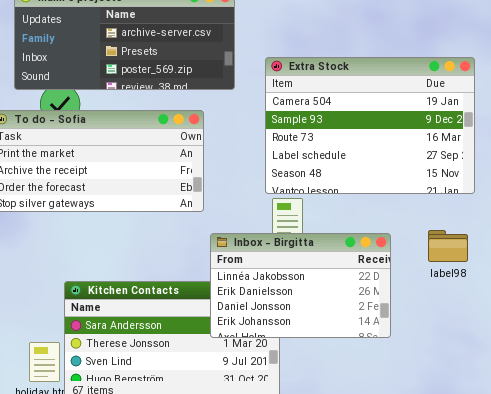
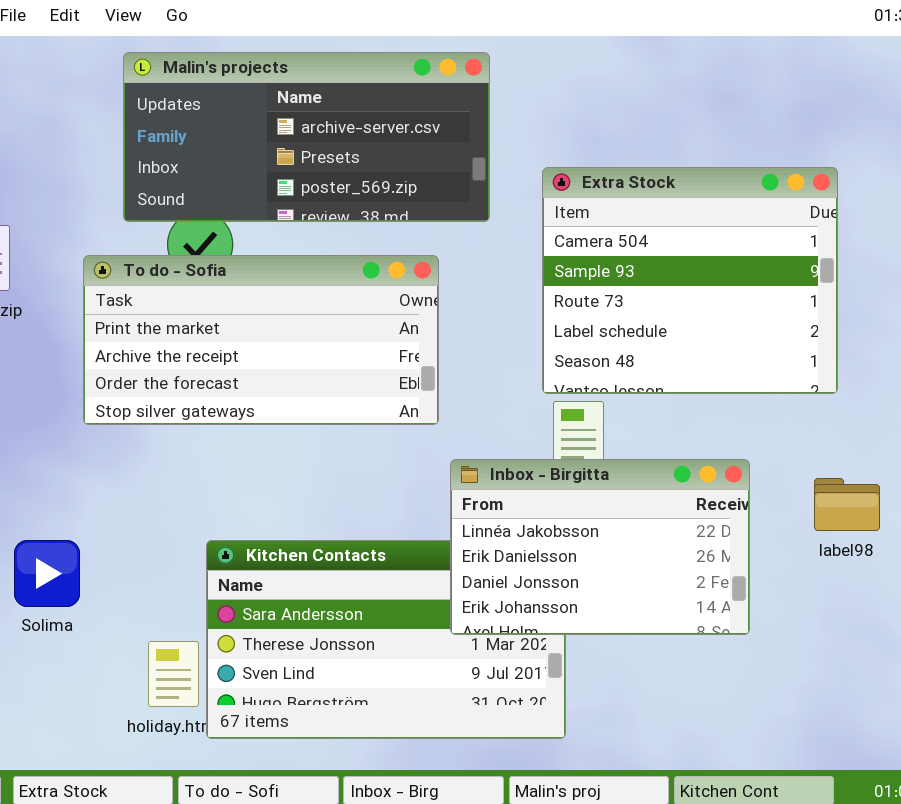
Extra Stock: [265,57,475,194] -> [542,167,838,394], resized
label98: [428,230,468,262] -> [814,478,880,531], moved

